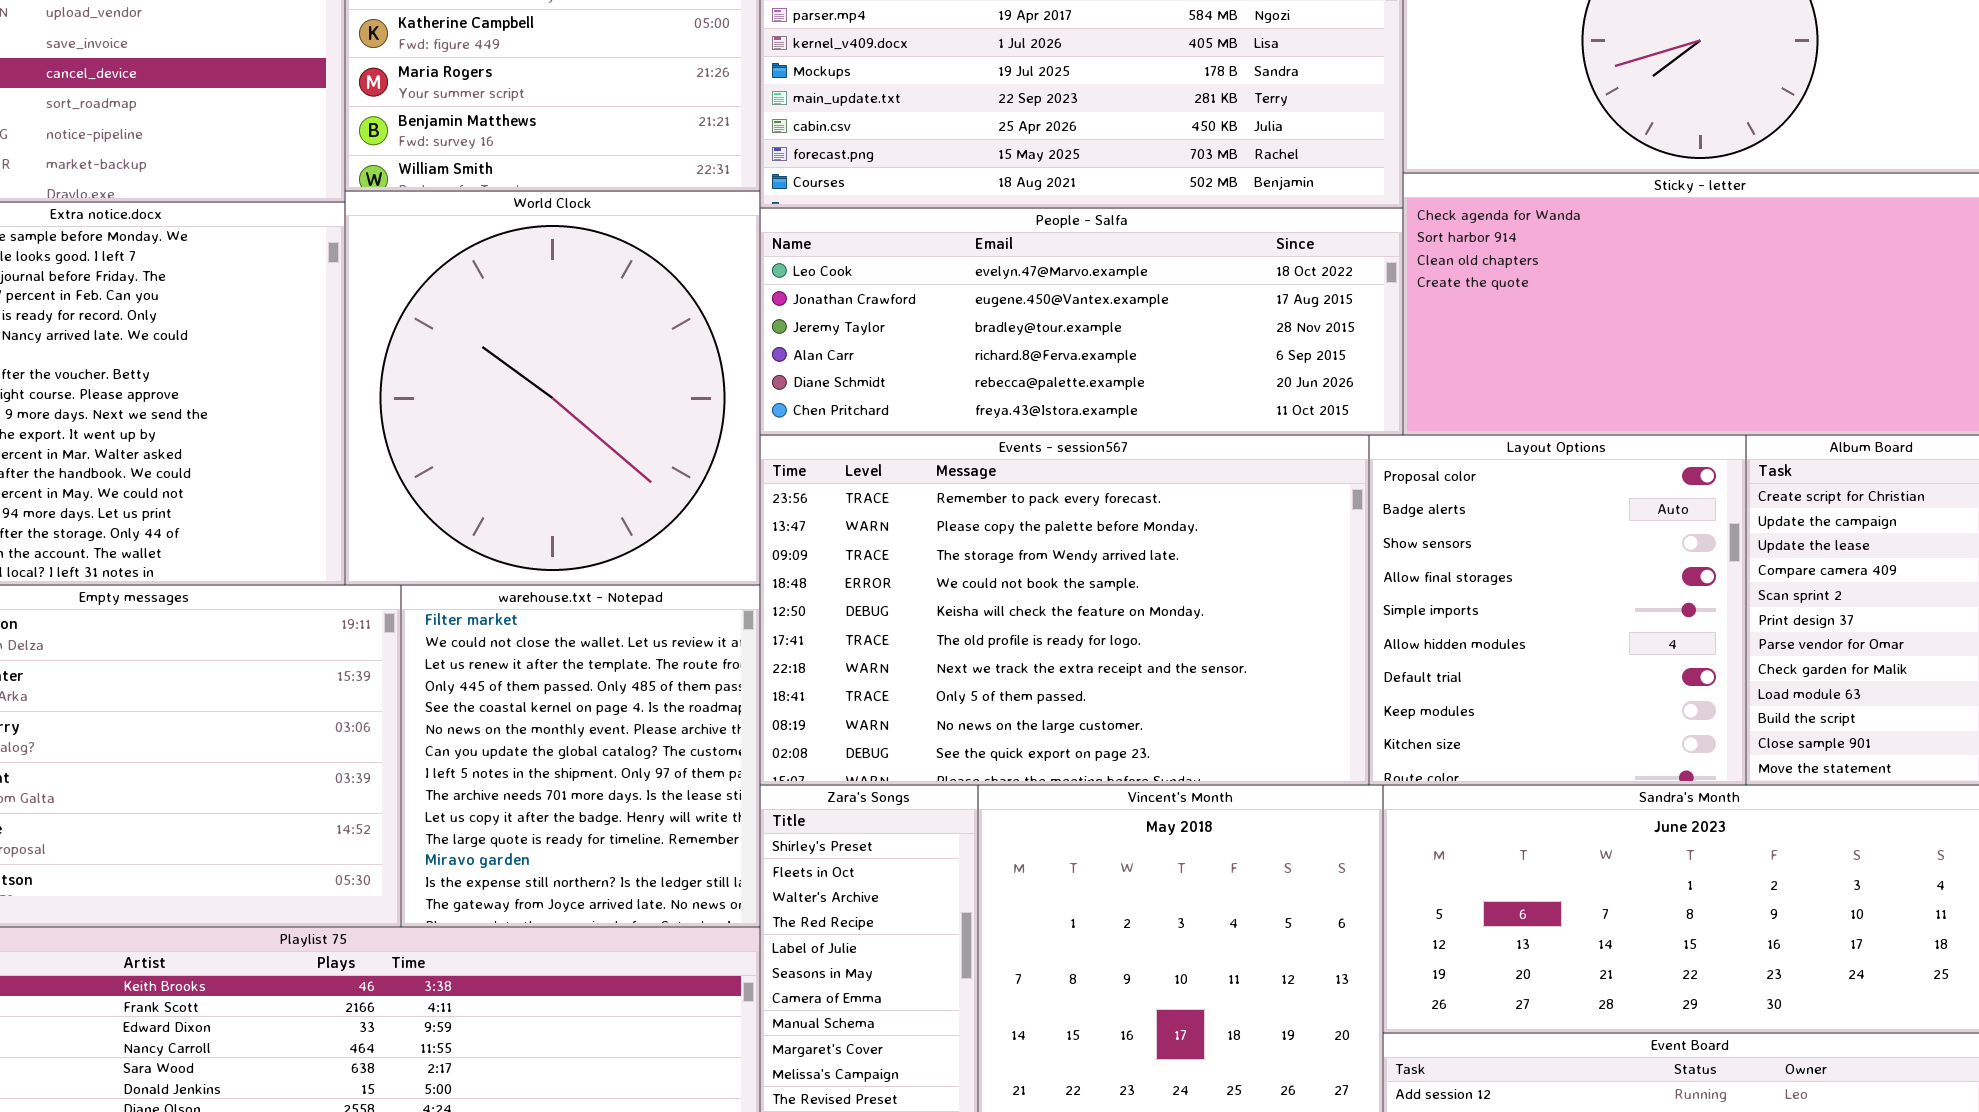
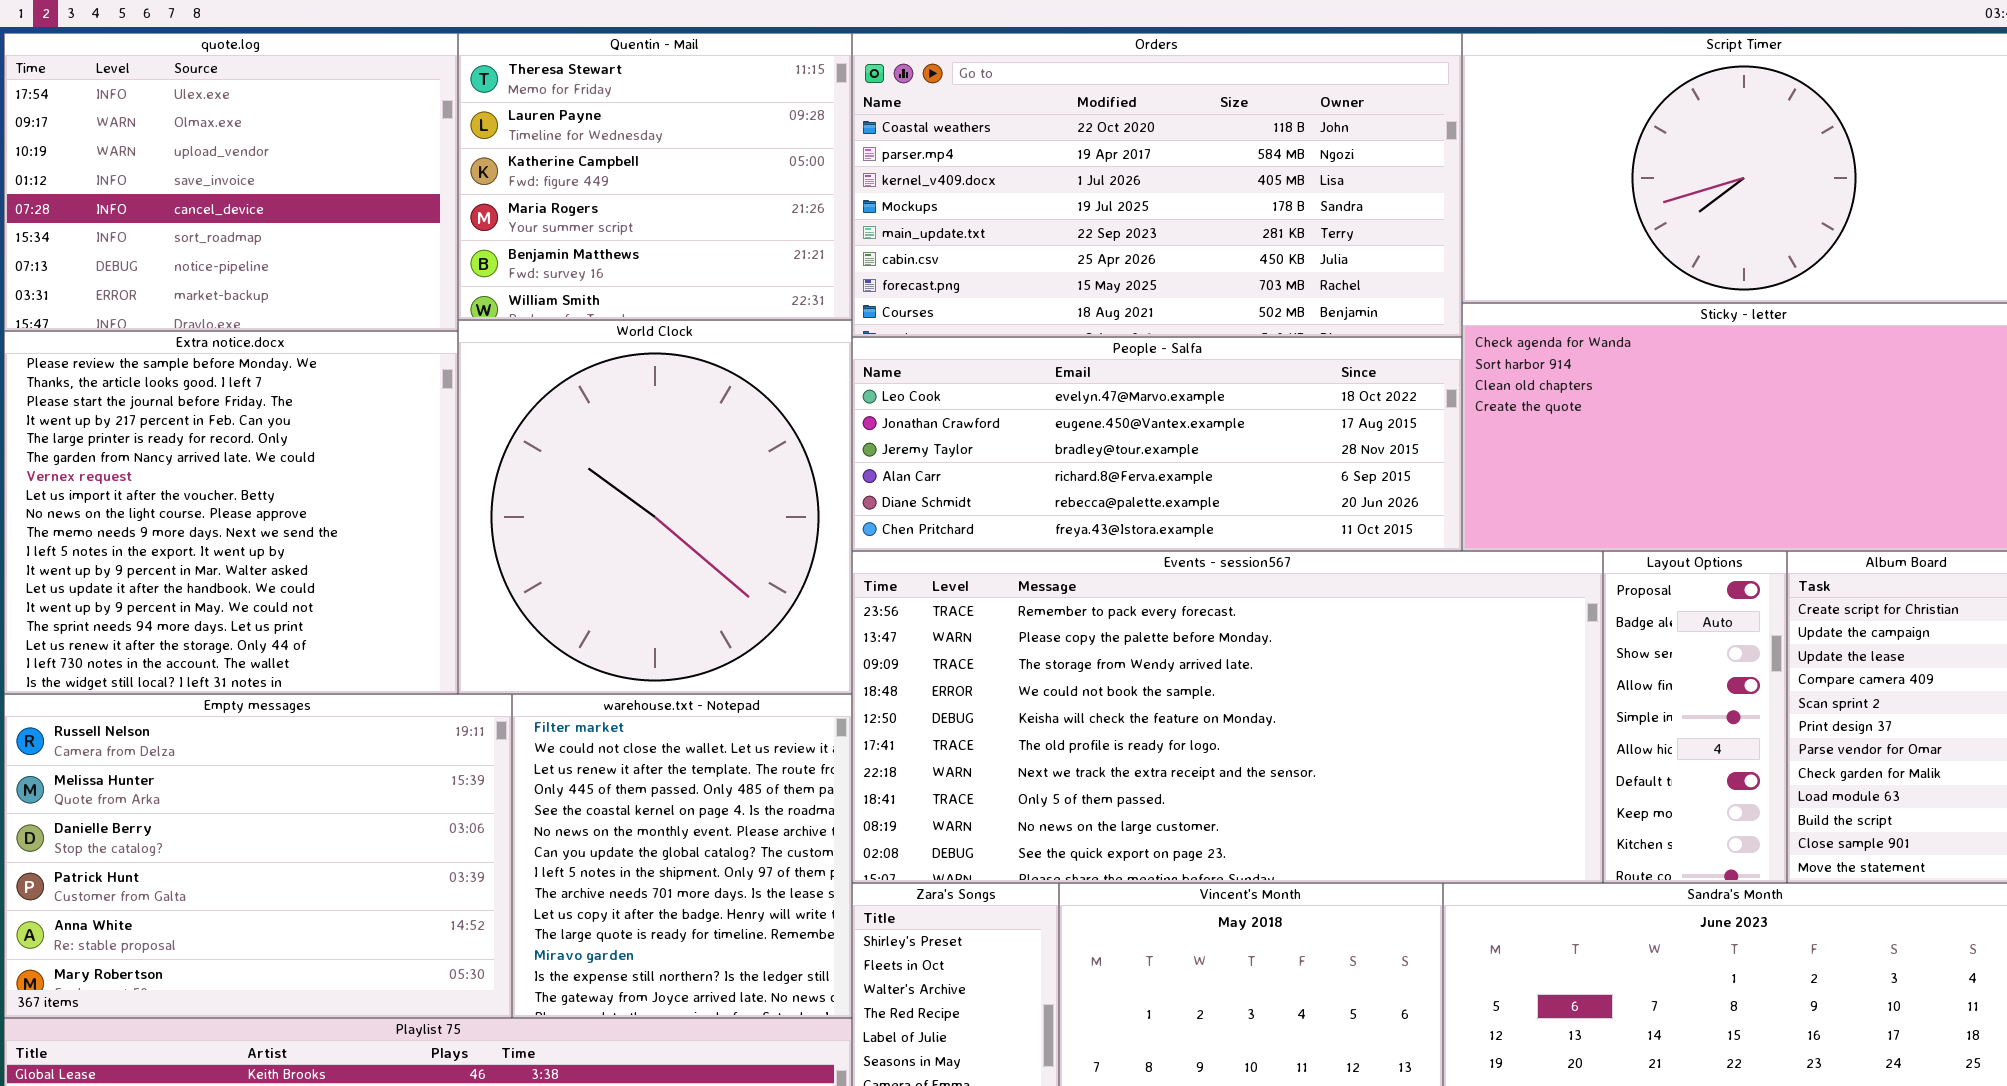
Events - session567: [760,435,1369,785] -> [852,551,1603,883], resized
Layout Options: [1369,435,1746,785] -> [1603,551,1787,883], resized

